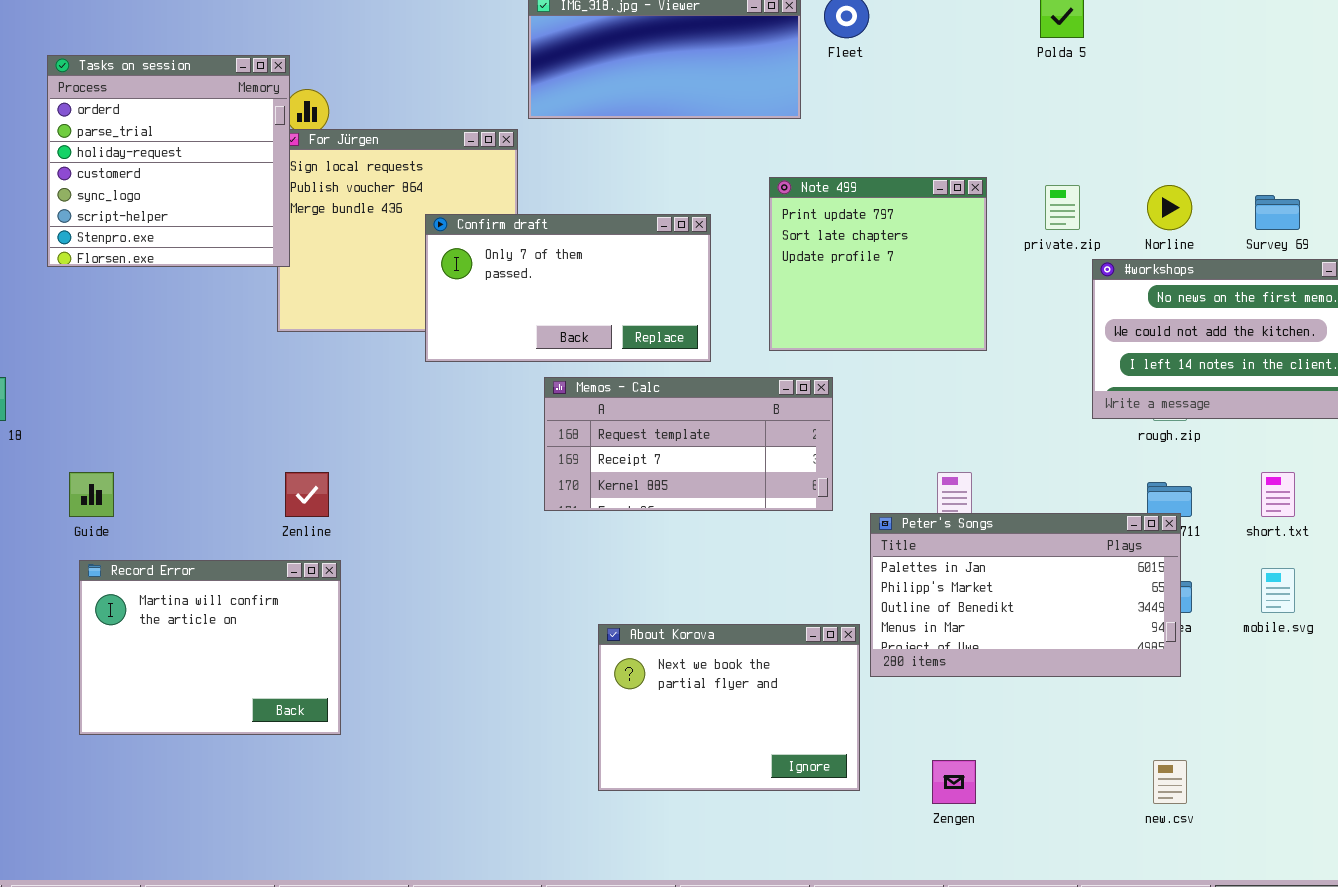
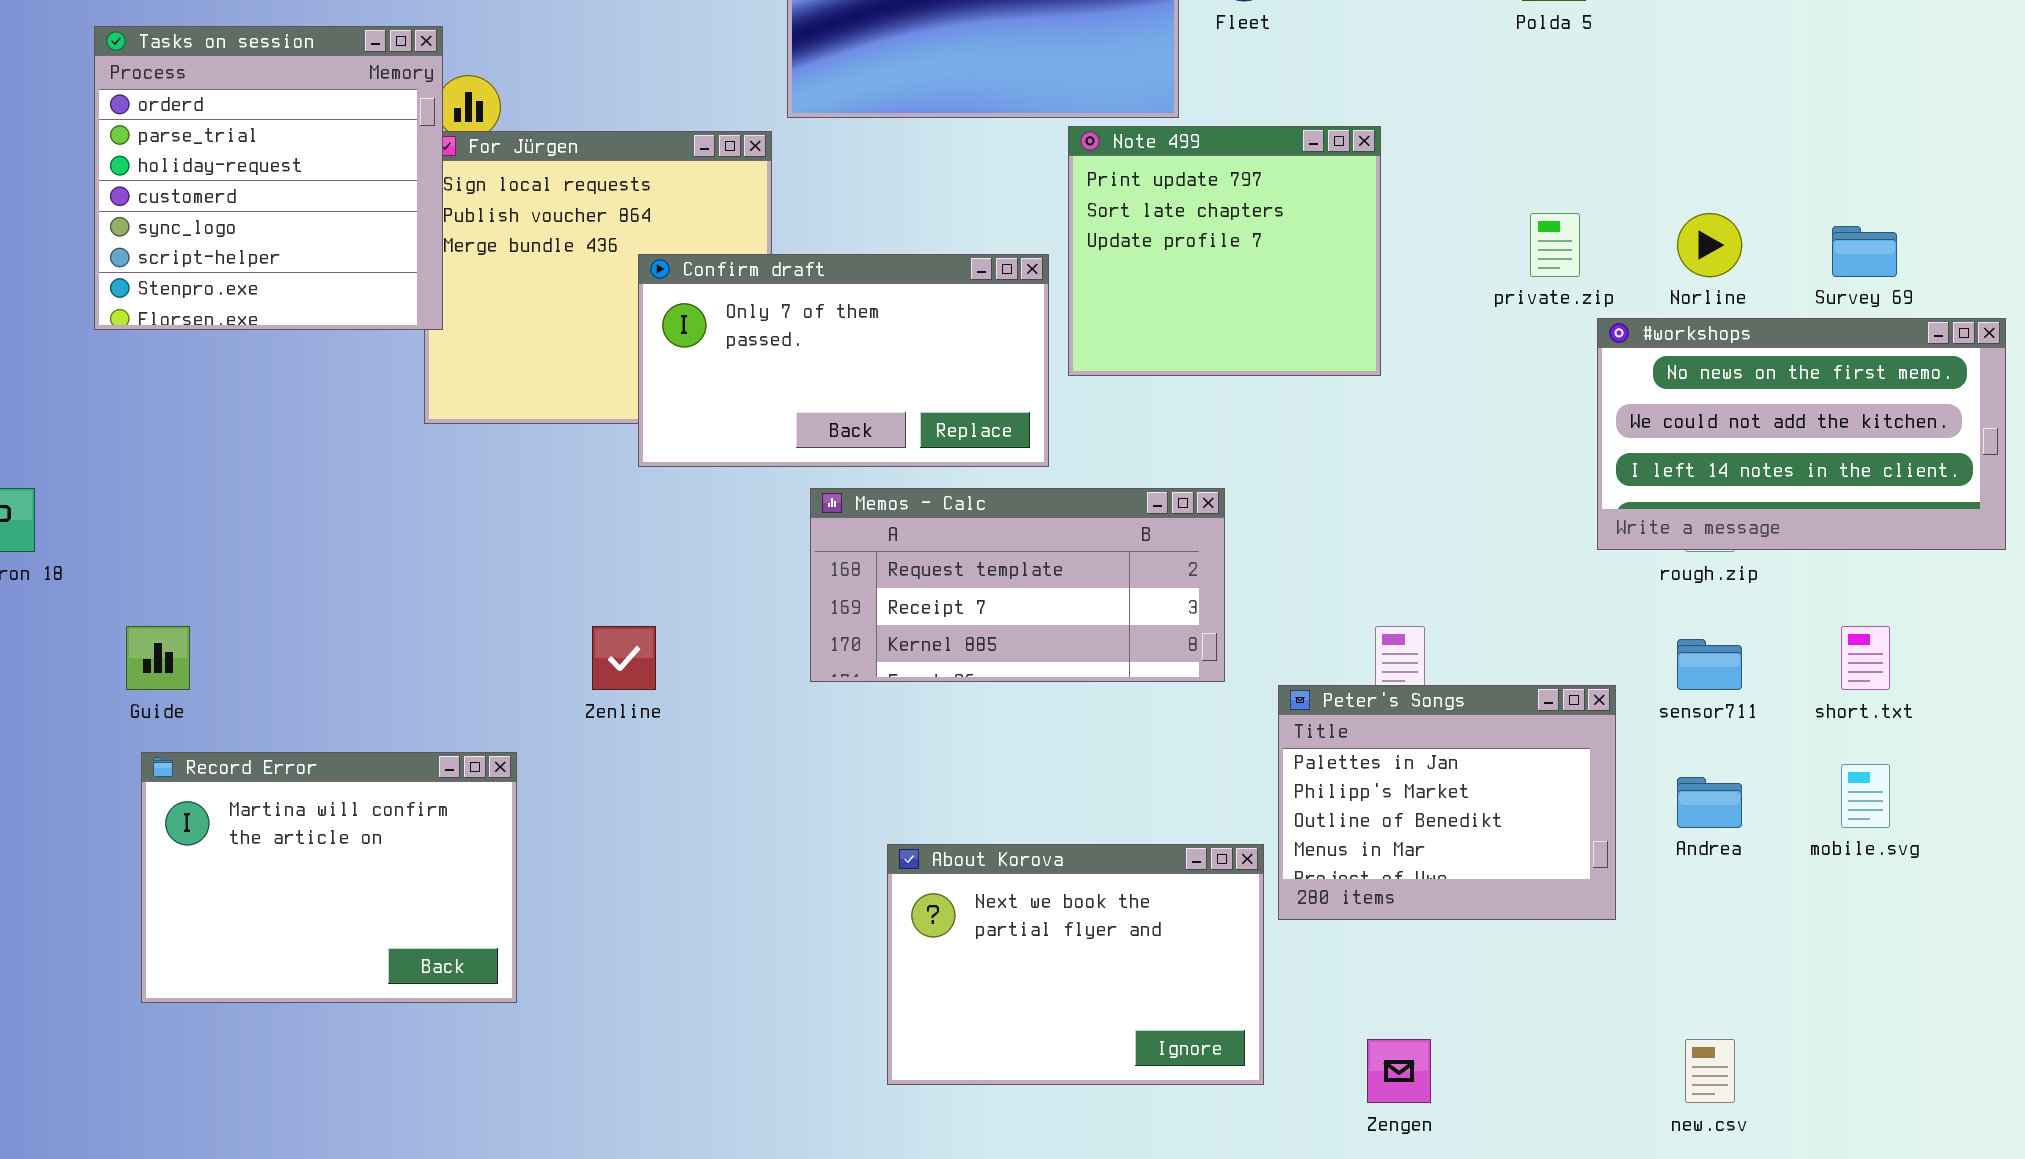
Note 499: [769,177,987,351] -> [1068,126,1381,376], moved
Zenline: [285,472,329,517] -> [592,626,656,690], moved
Peter's Songs: [870,513,1181,677] -> [1278,685,1616,920], resized

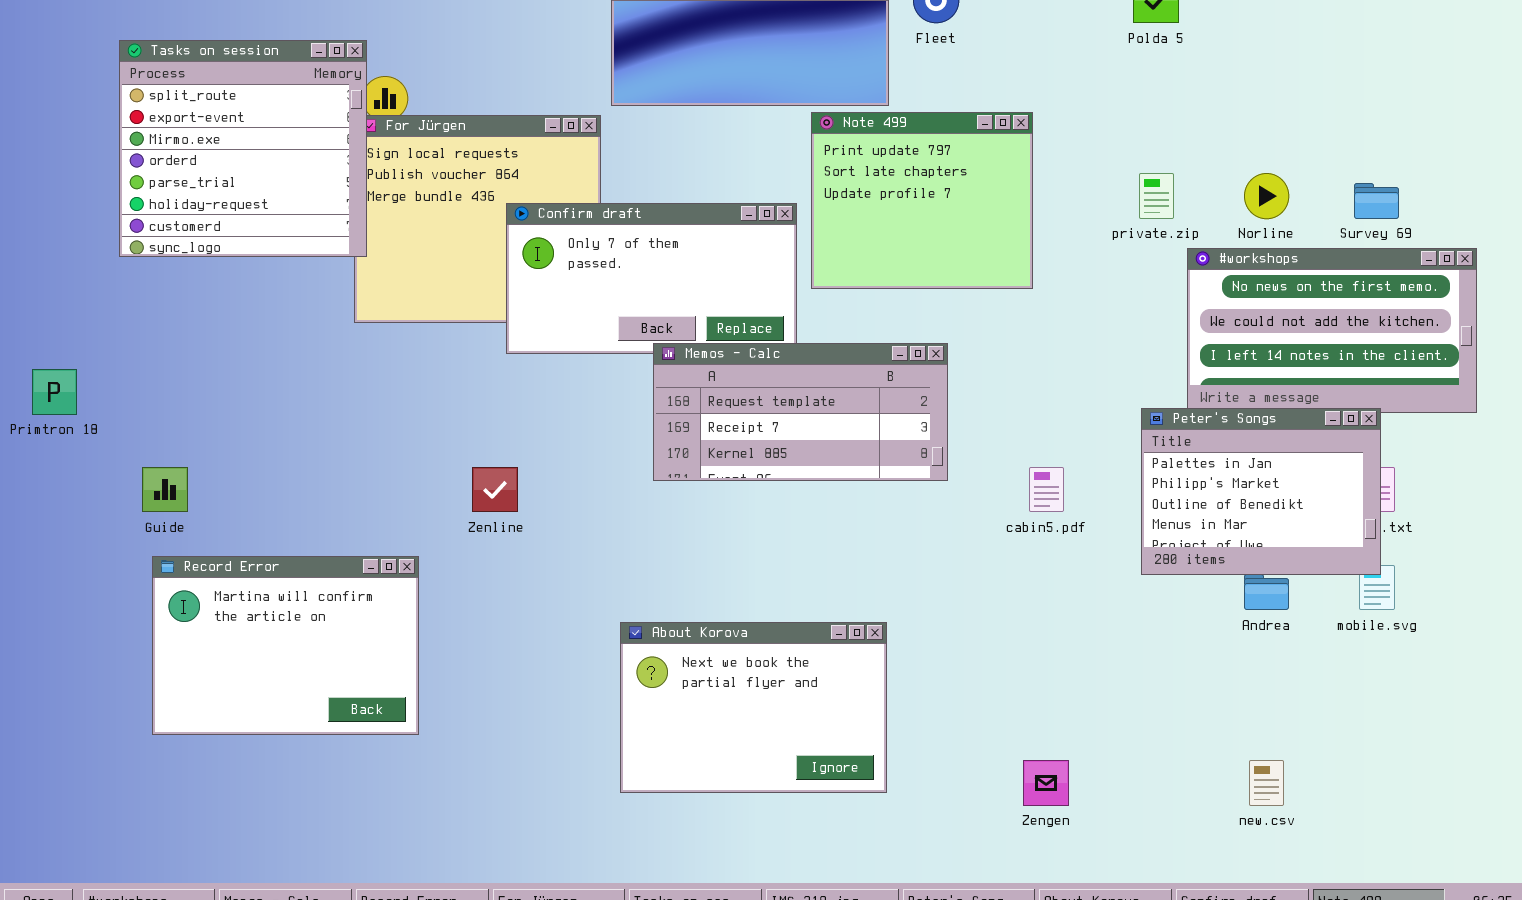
Tasks on session: [94,26,443,330] -> [119,40,367,257], scrolled up 3 rows
Memos - Calc: [810,488,1225,682] -> [653,343,948,481], moved
Peter's Songs: [1278,685,1616,920] -> [1141,408,1381,575], moved
About Korova: [887,844,1264,1085] -> [620,622,887,793], moved

